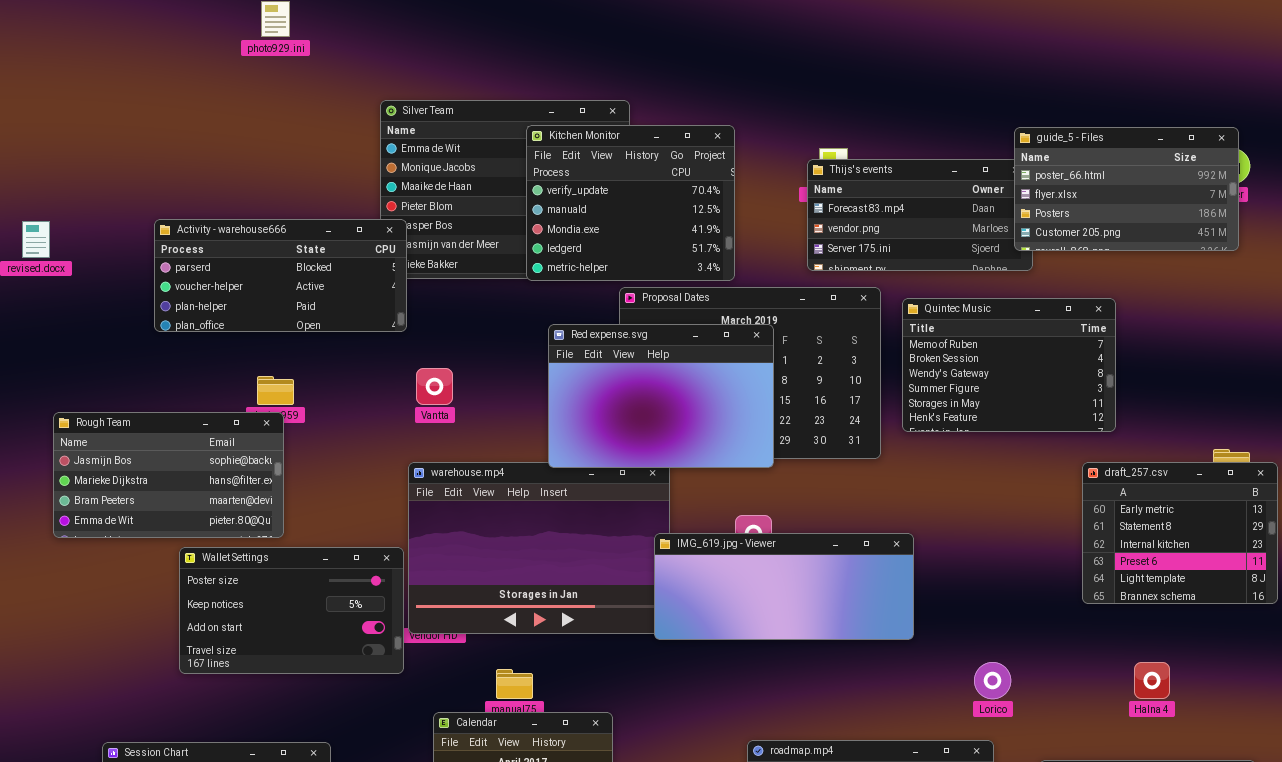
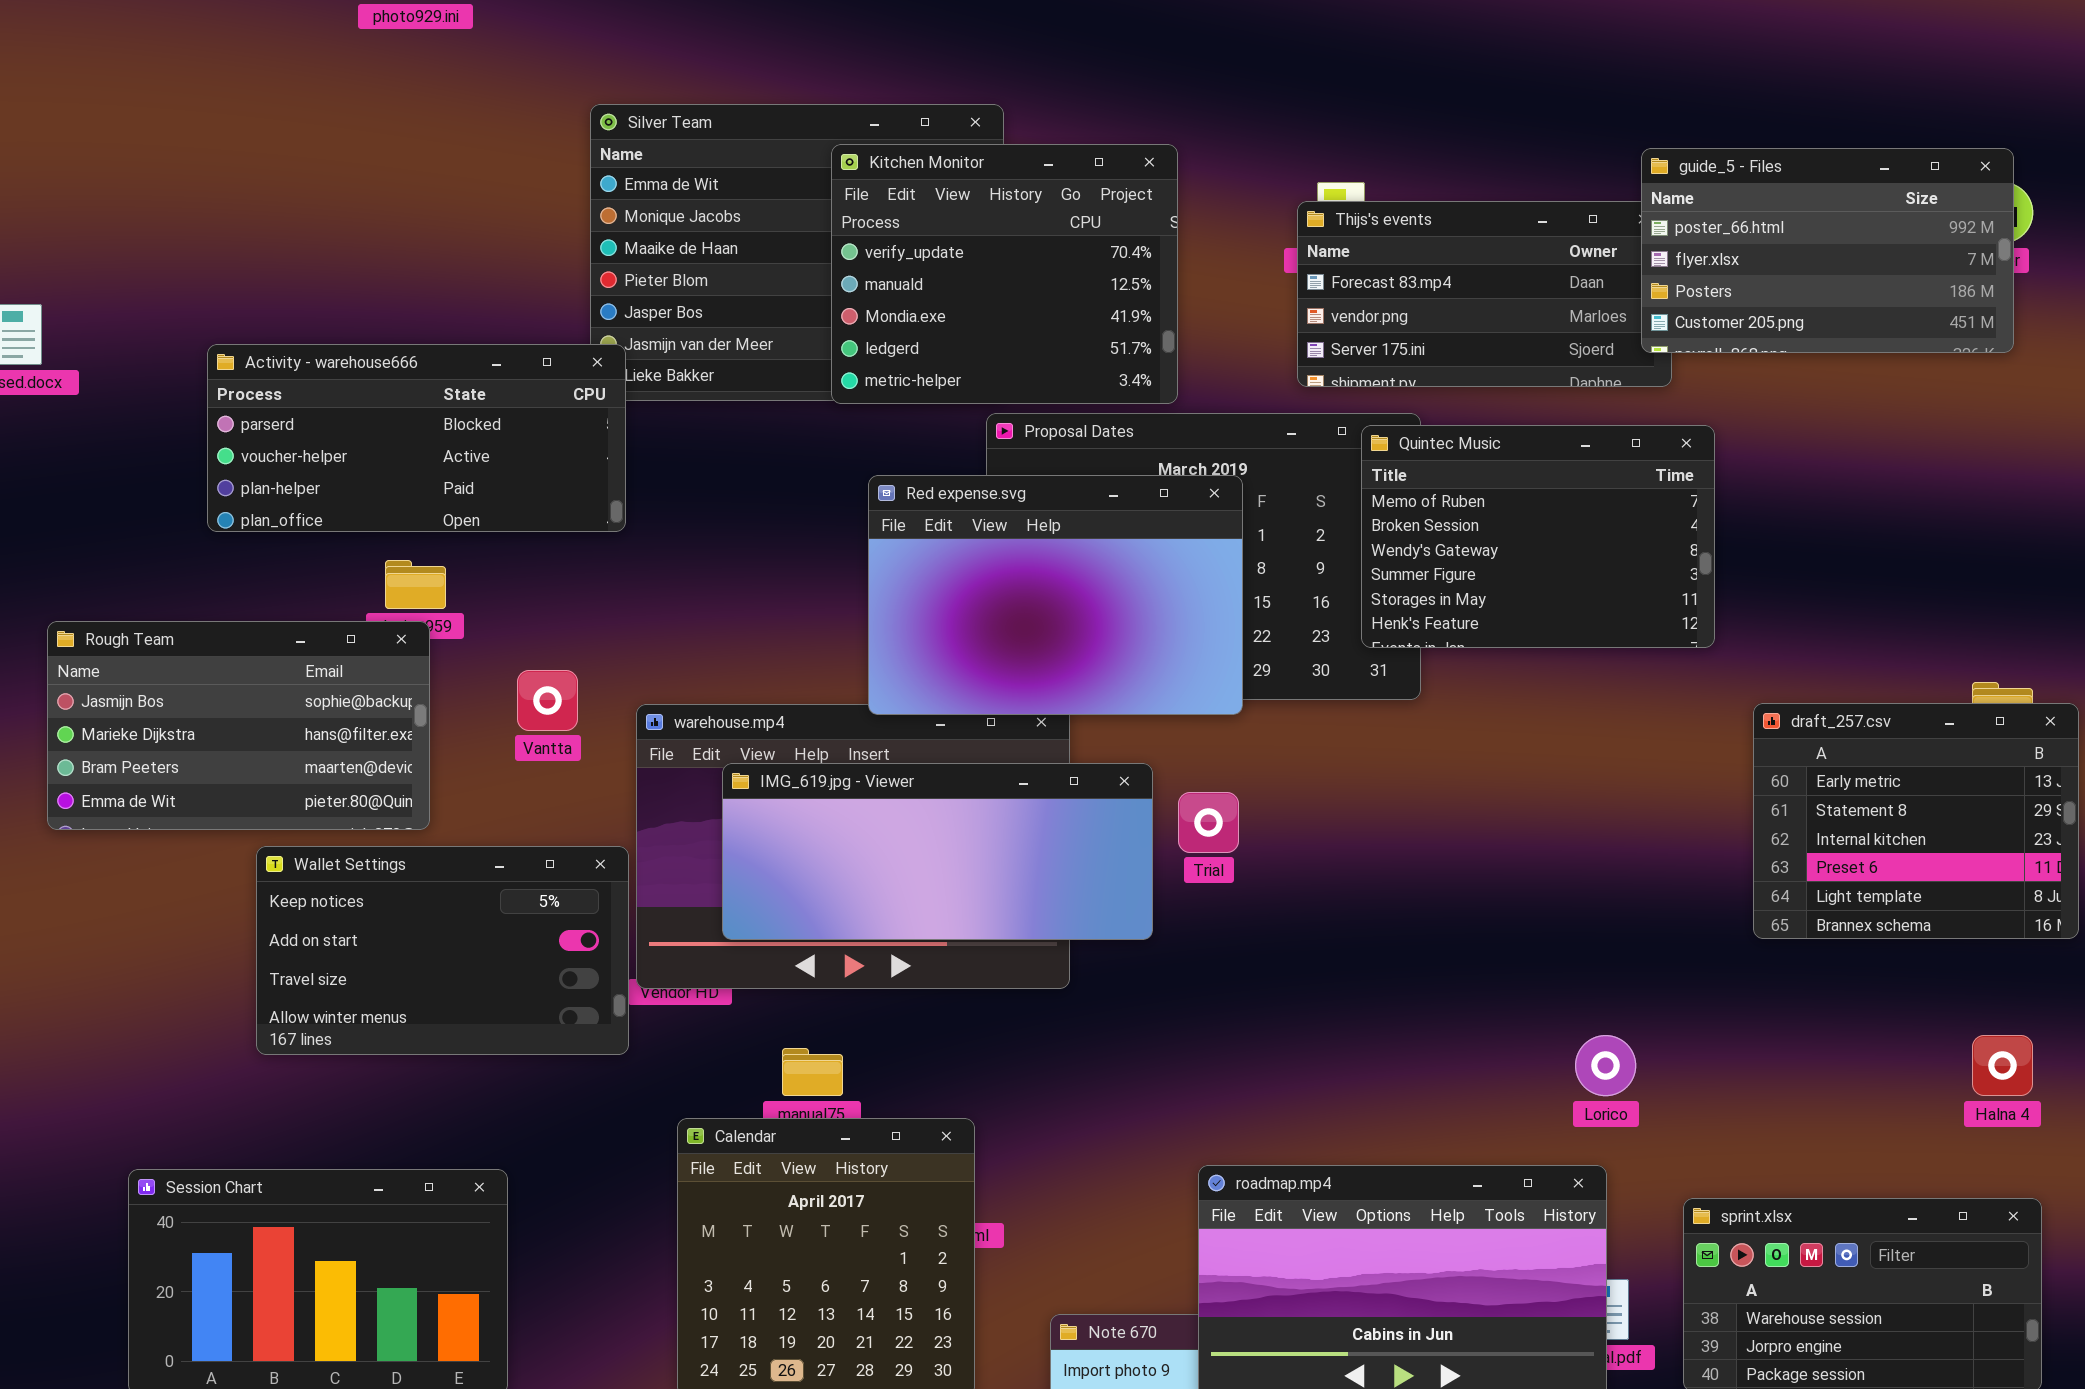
Activity - warehouse666: [154,219,407,332] -> [207,344,626,532], moved
Quintec Music: [902,298,1116,432] -> [1361,425,1715,648], moved
Vantta: [416,368,453,405] -> [517,670,578,731], moved
IMG_619.jpg - Viewer: [654,533,914,640] -> [722,763,1153,940], moved
Wallet Settings: [179,547,404,674] -> [256,846,629,1055], scrolled down 1 row
Halna 4: [1134,662,1170,699] -> [1972,1035,2033,1096], moved

